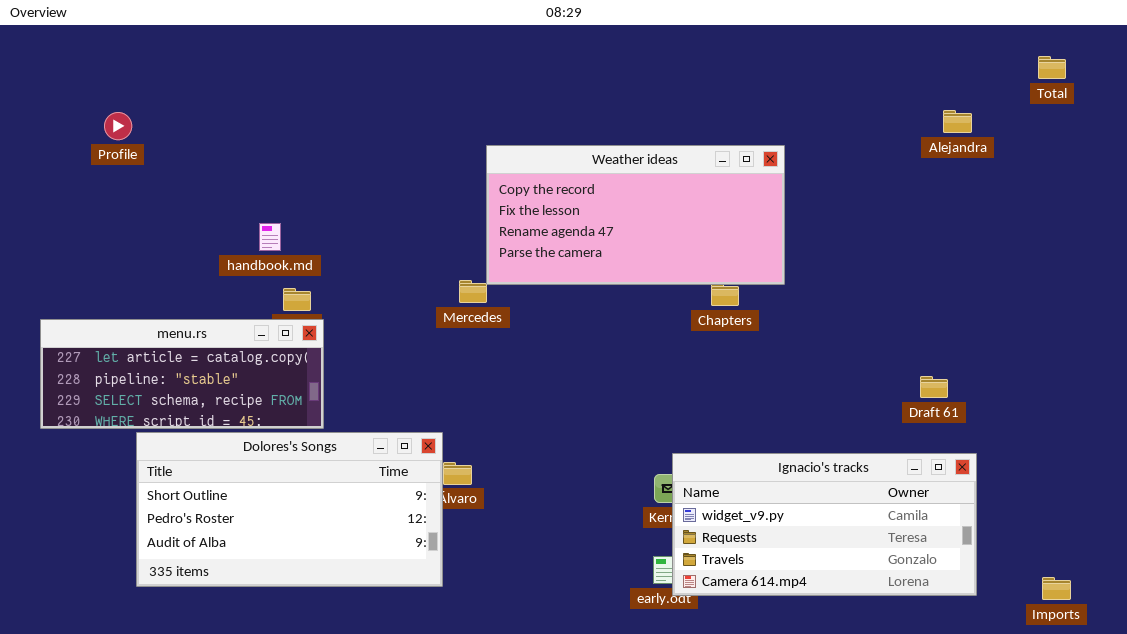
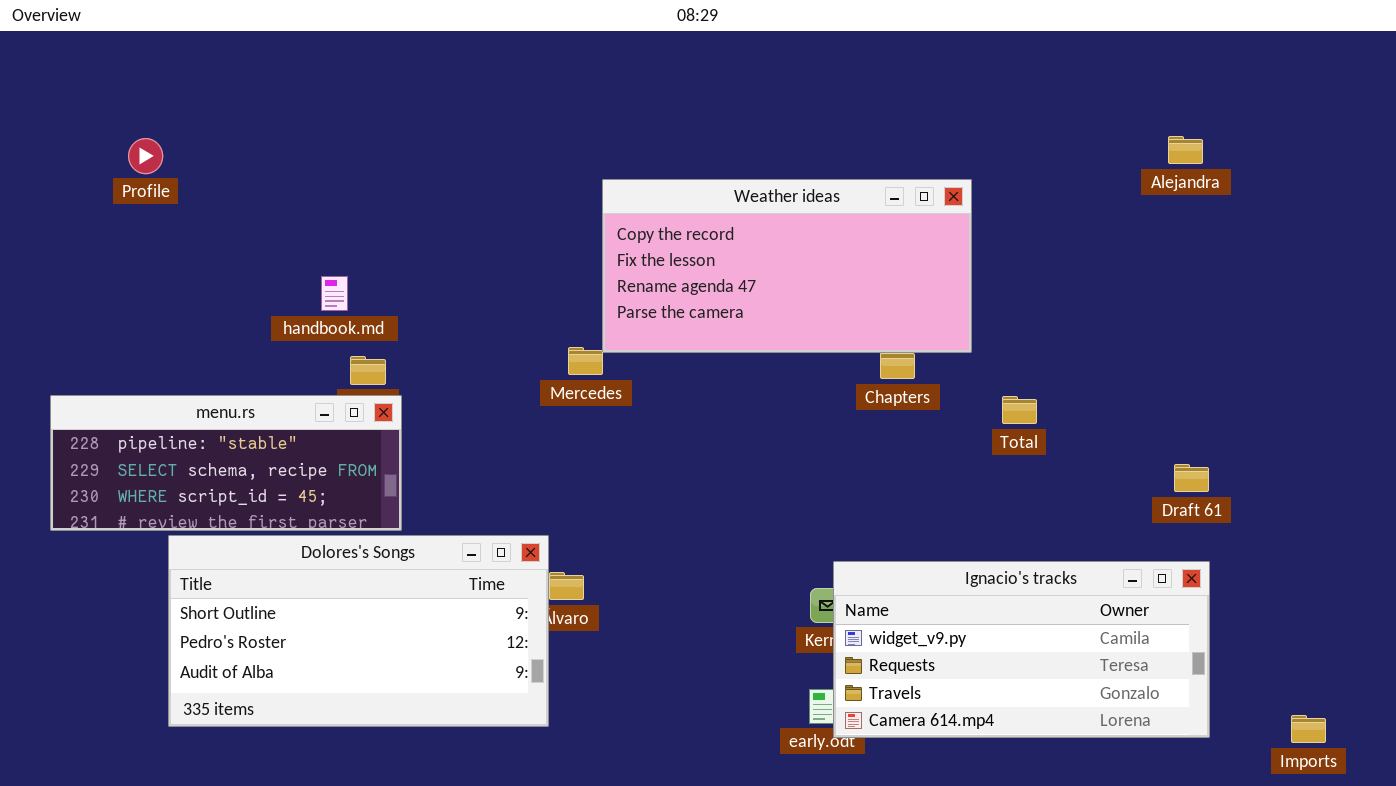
Total: [1038,56,1066,79] -> [1002,396,1037,424], moved
menu.rs: [40,319,324,429] -> [50,395,402,531], scrolled down 1 row
Draft 61: [920,376,948,398] -> [1174,464,1209,492], moved

